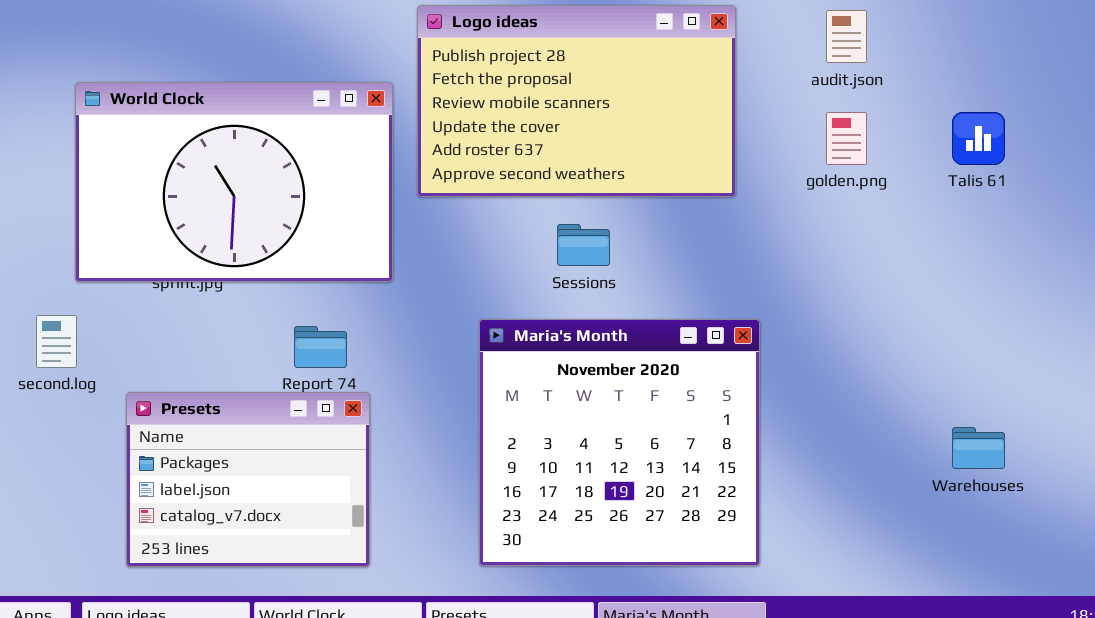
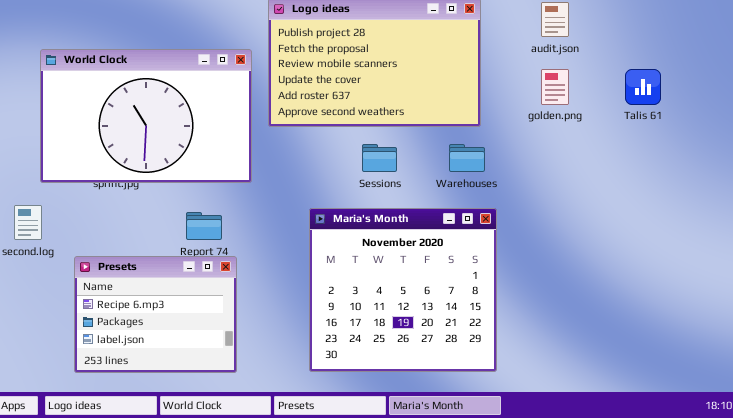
Presets: [126,392,370,567] -> [74,256,237,373], scrolled up 1 row
Warehouses: [952,427,1005,469] -> [449,144,485,172], moved

